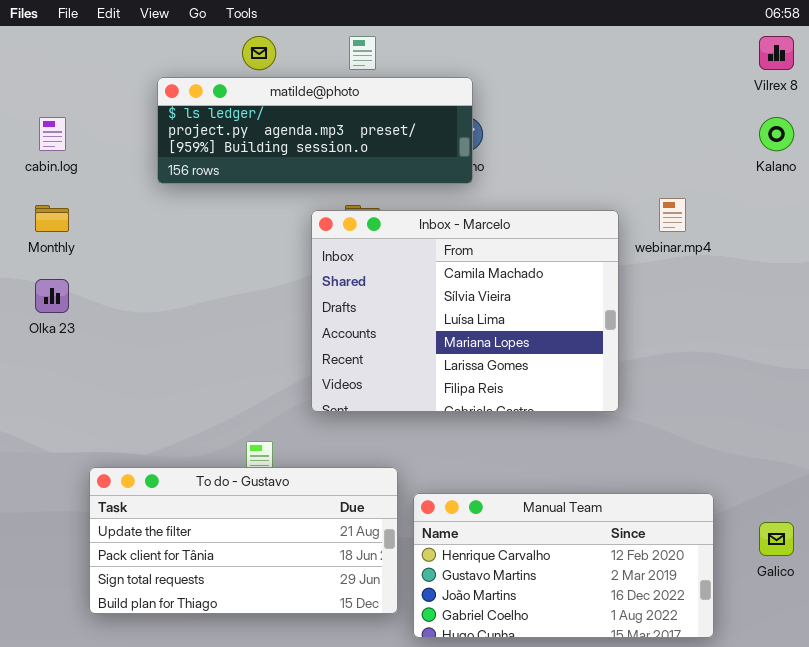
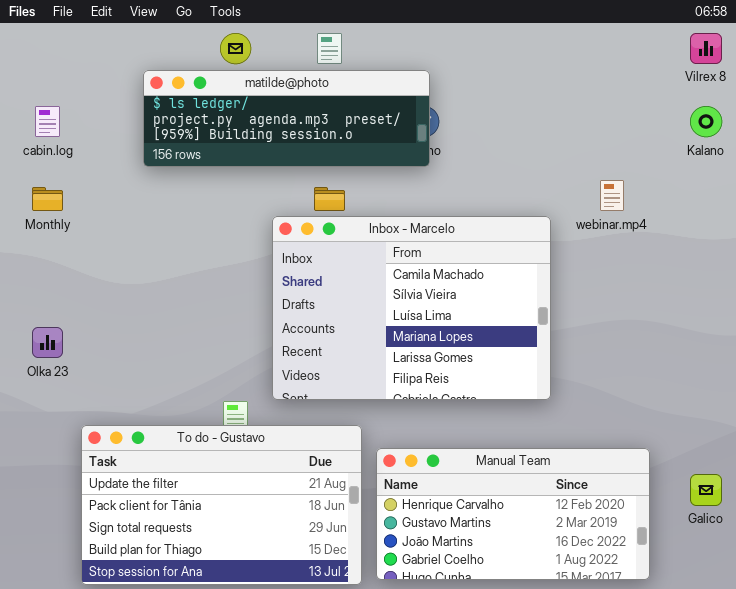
Inbox - Marcelo: [311,210,619,412] -> [272,216,551,400], moved
Olka 23: [35,279,69,313] -> [32,327,63,358], moved
To do - Gustavo: [89,467,398,614] -> [81,425,362,585], resized

